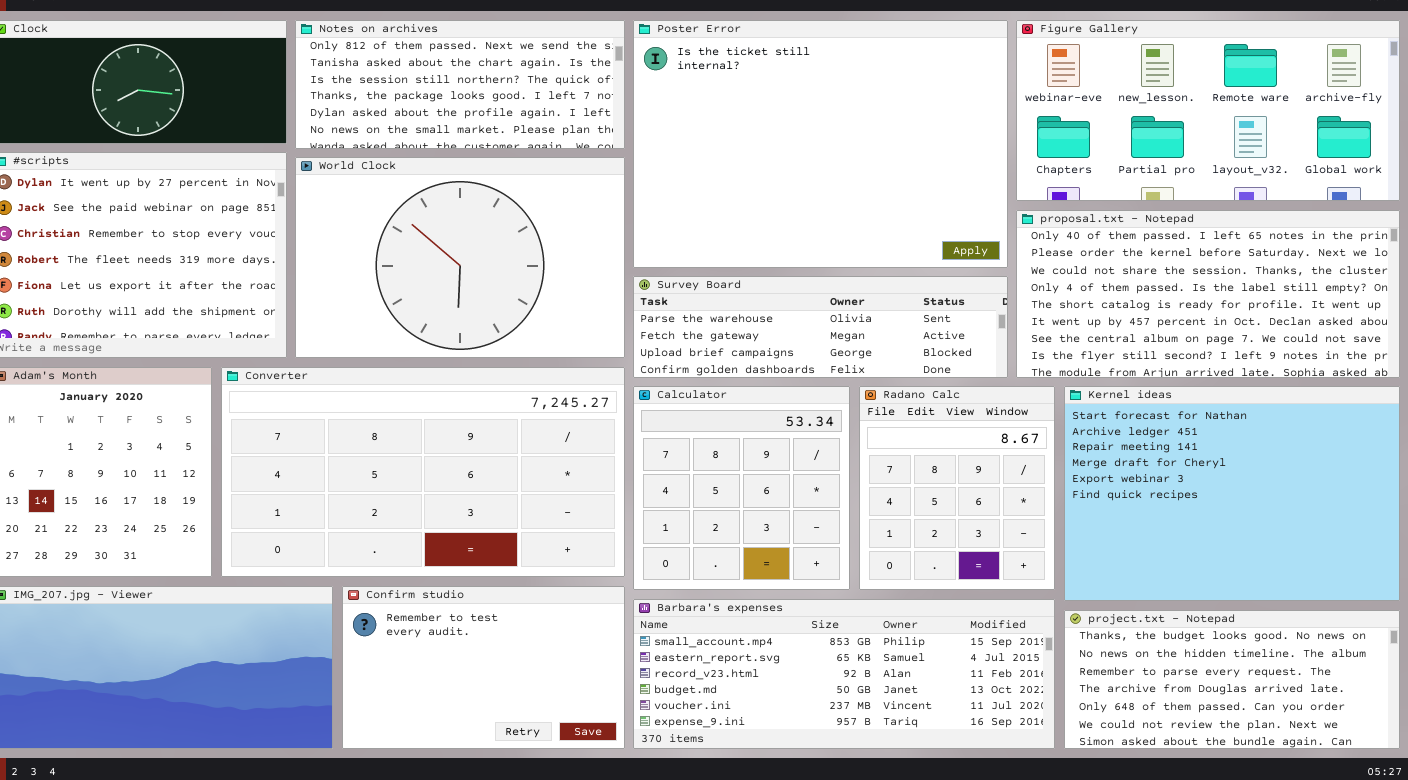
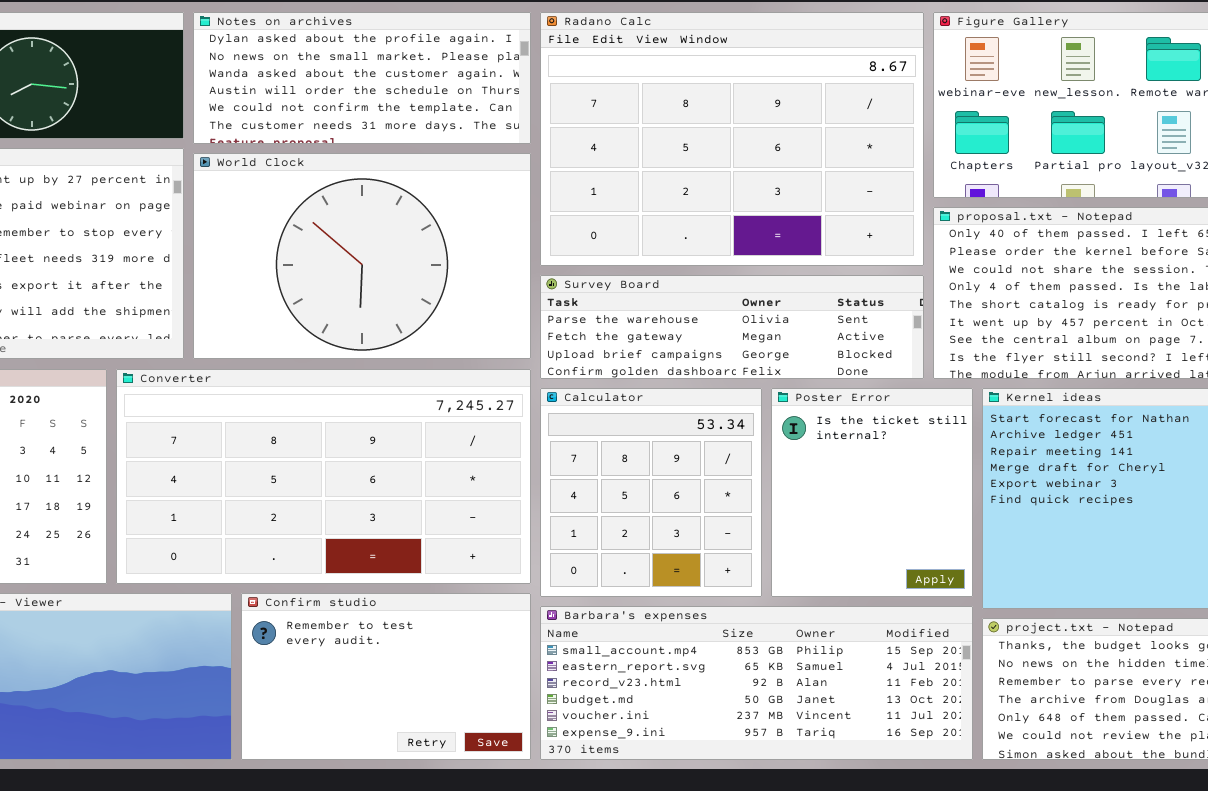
Notes on archives: [295,20,625,149] -> [193,12,531,144], scrolled down 4 rows
Poster Error: [633,20,1008,268] -> [771,388,973,597], moved, resized
Radano Calc: [859,386,1055,590] -> [540,12,924,266], moved, resized

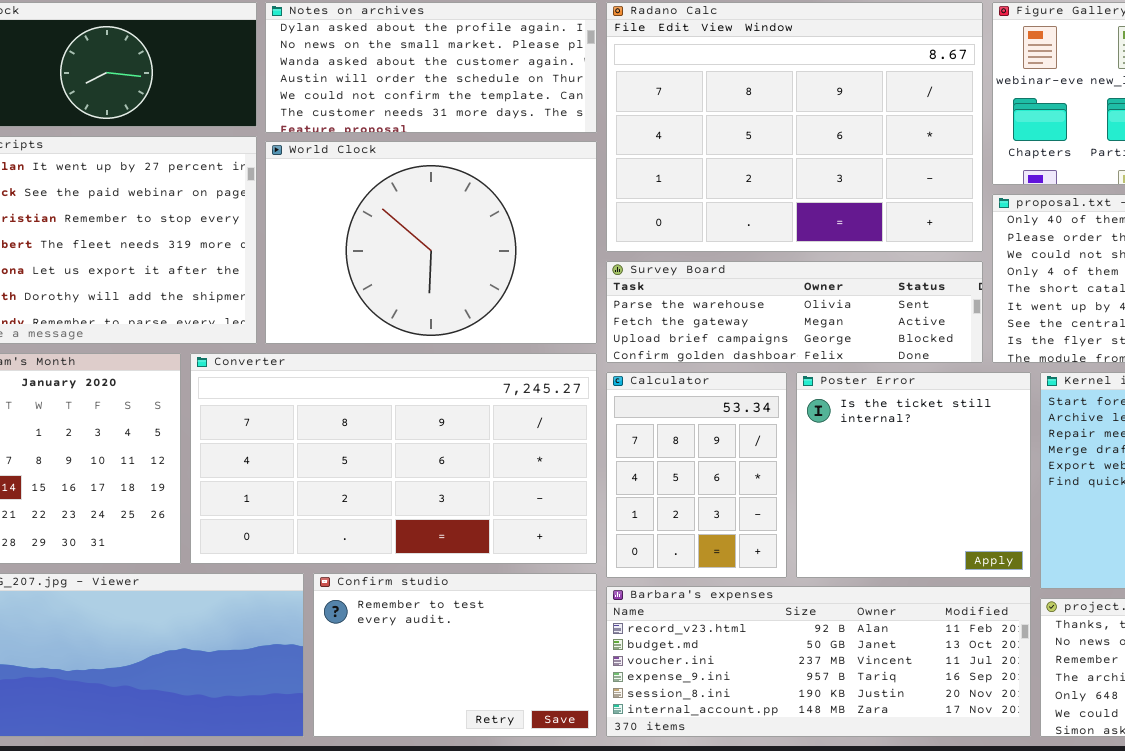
Calculator: [540,388,762,597] -> [606,372,787,578], resized
Poster Error: [771,388,973,597] -> [796,372,1031,578], resized
Barbara's expenses: [540,606,973,760] -> [606,586,1031,737], scrolled down 2 rows

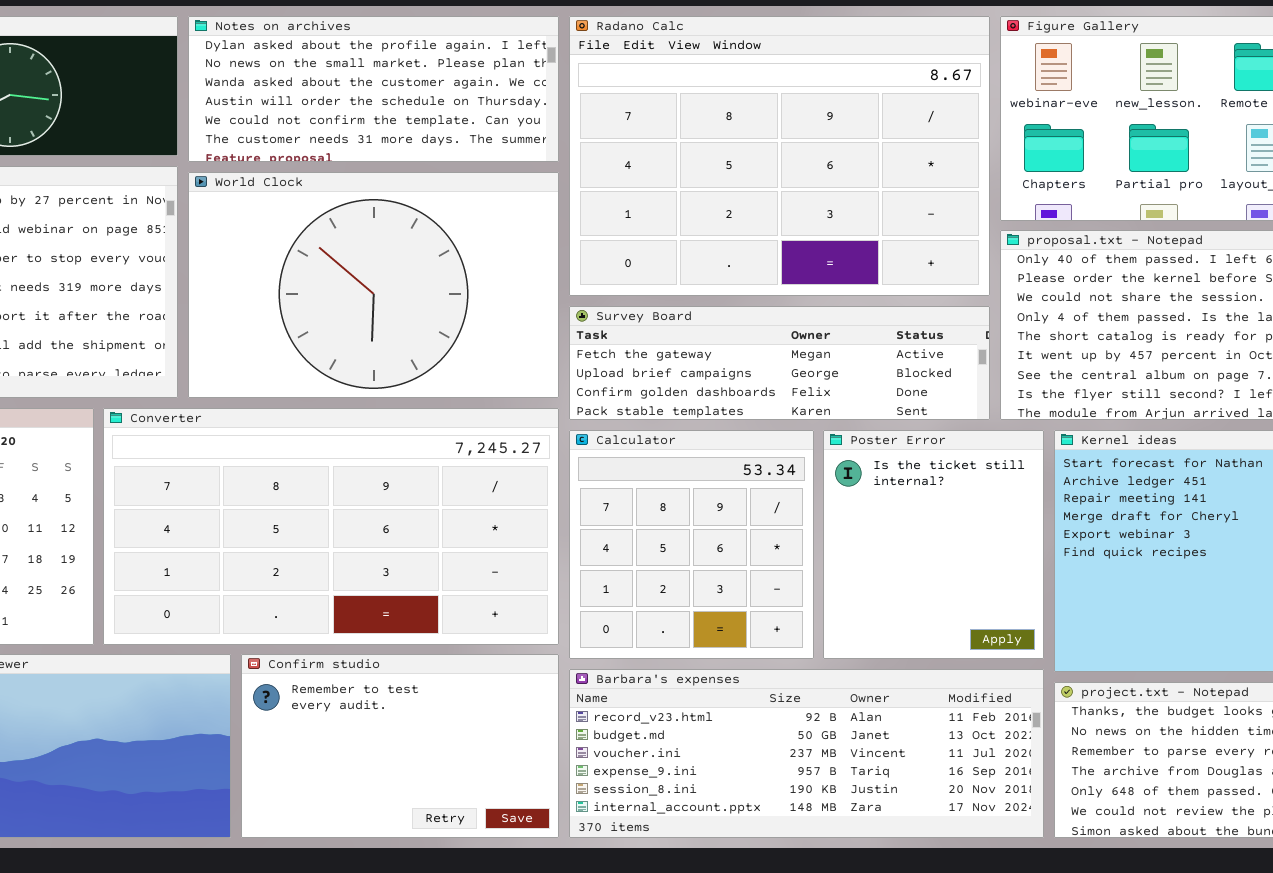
Survey Board: [606,261,983,363] -> [569,306,990,420], scrolled down 1 row
Calculator: [606,372,787,578] -> [569,430,814,659], resized
Poster Error: [796,372,1031,578] -> [823,430,1044,659], resized

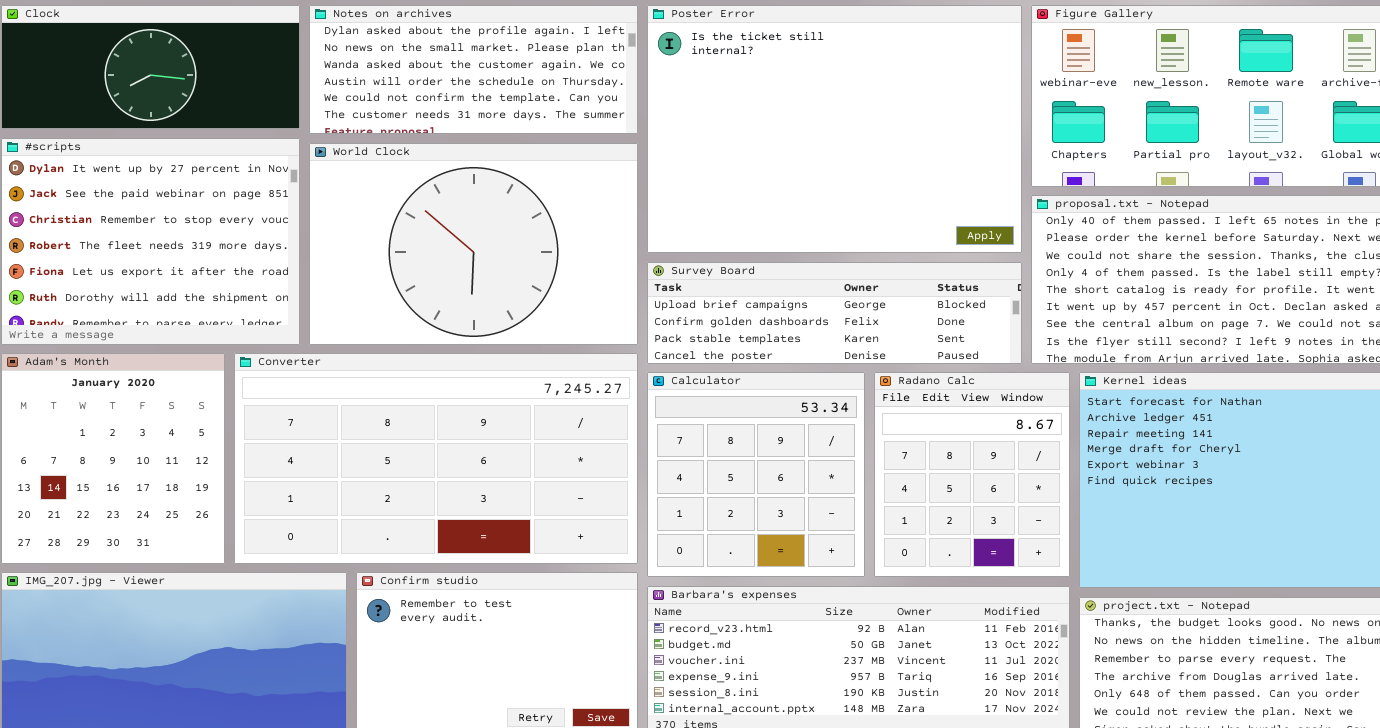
Radano Calc: [569,16,990,296] -> [874,372,1070,577], moved, resized
Survey Board: [569,306,990,420] -> [647,262,1022,364], scrolled down 1 row
Poster Error: [823,430,1044,659] -> [647,5,1022,253], moved, resized

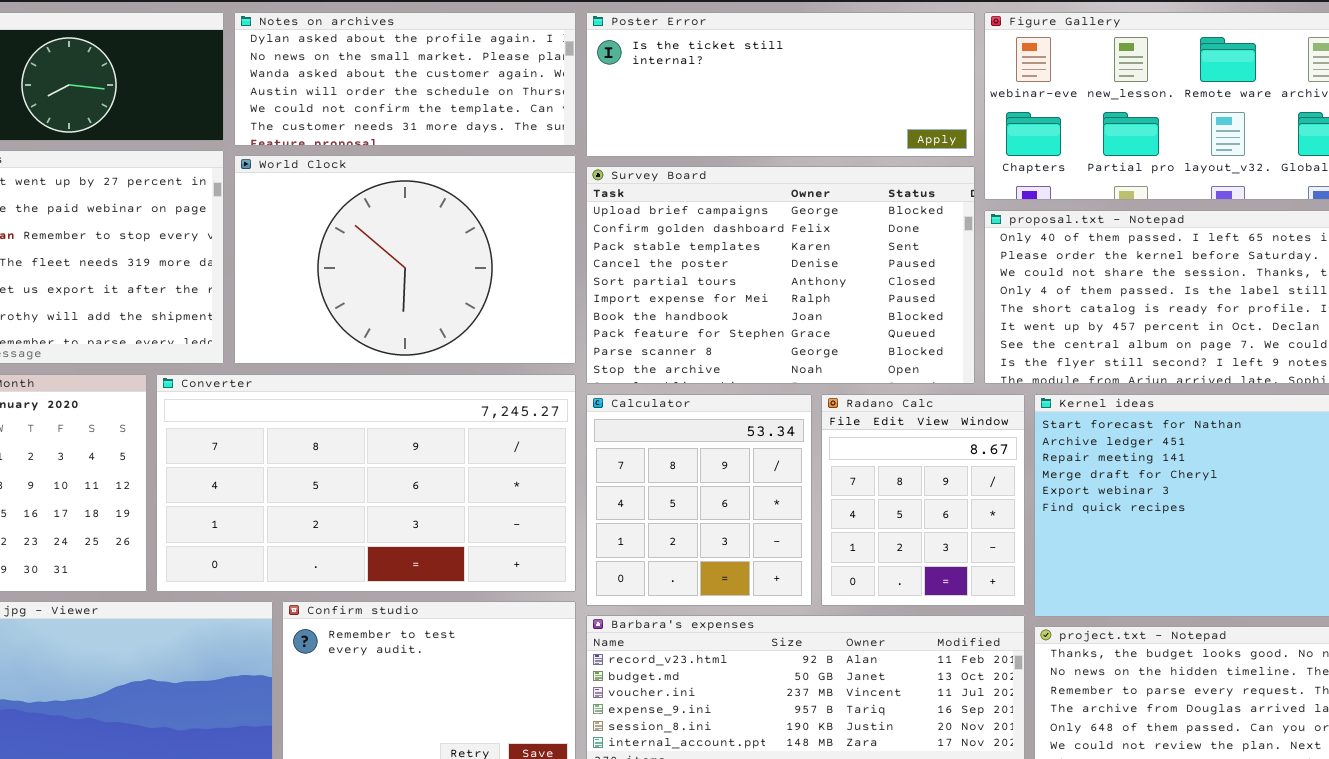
Poster Error: [647,5,1022,253] -> [586,12,975,157], resized
Survey Board: [647,262,1022,364] -> [586,166,975,384], resized

